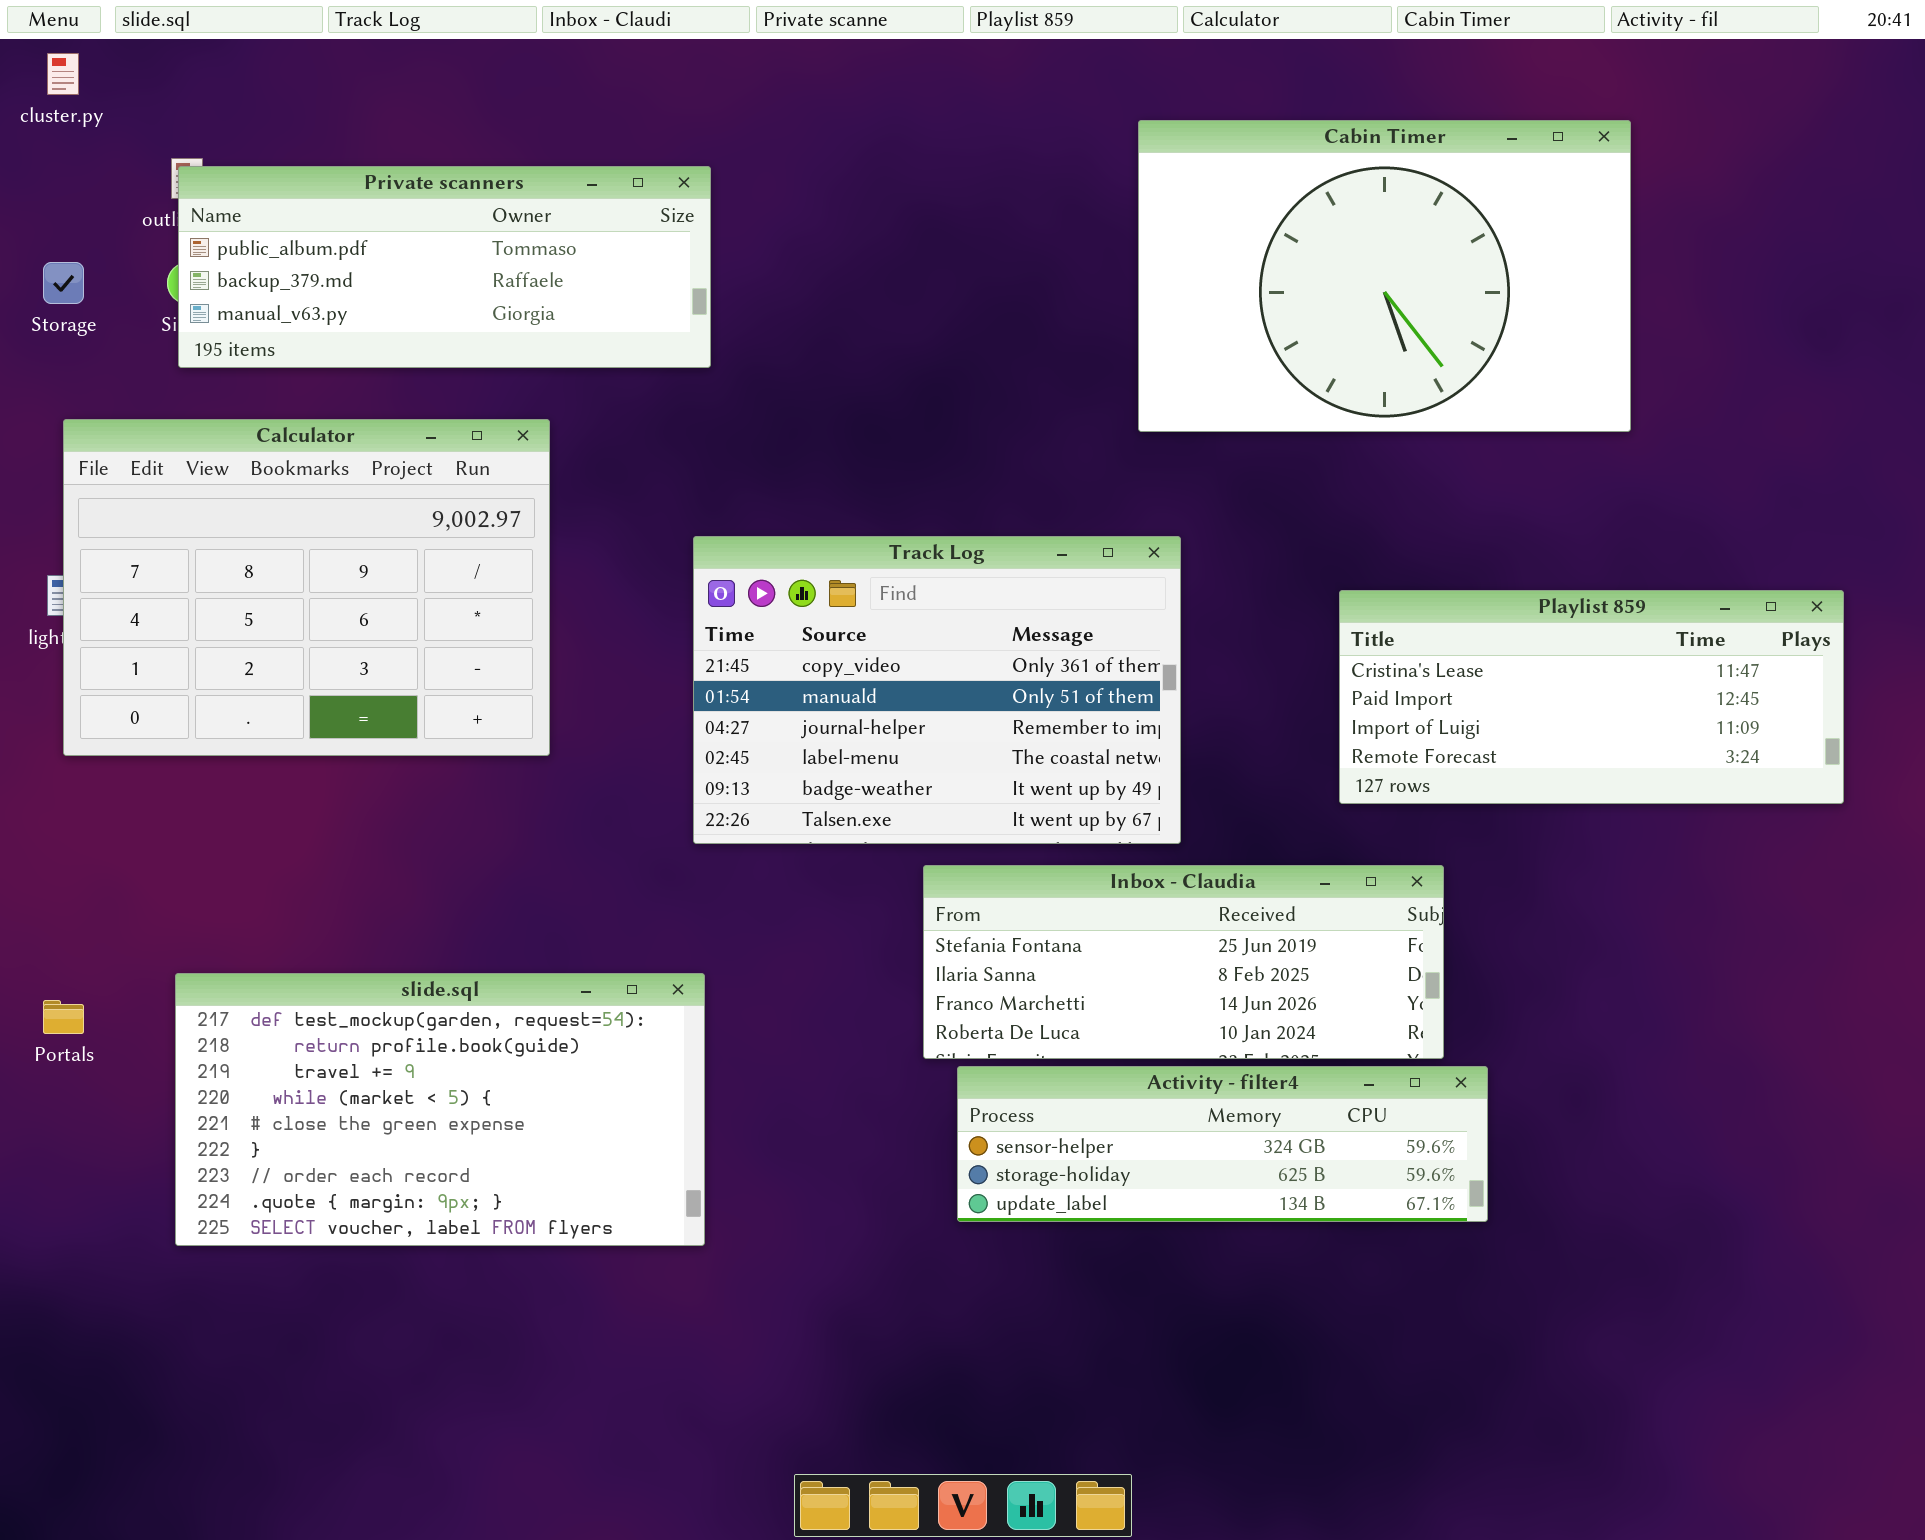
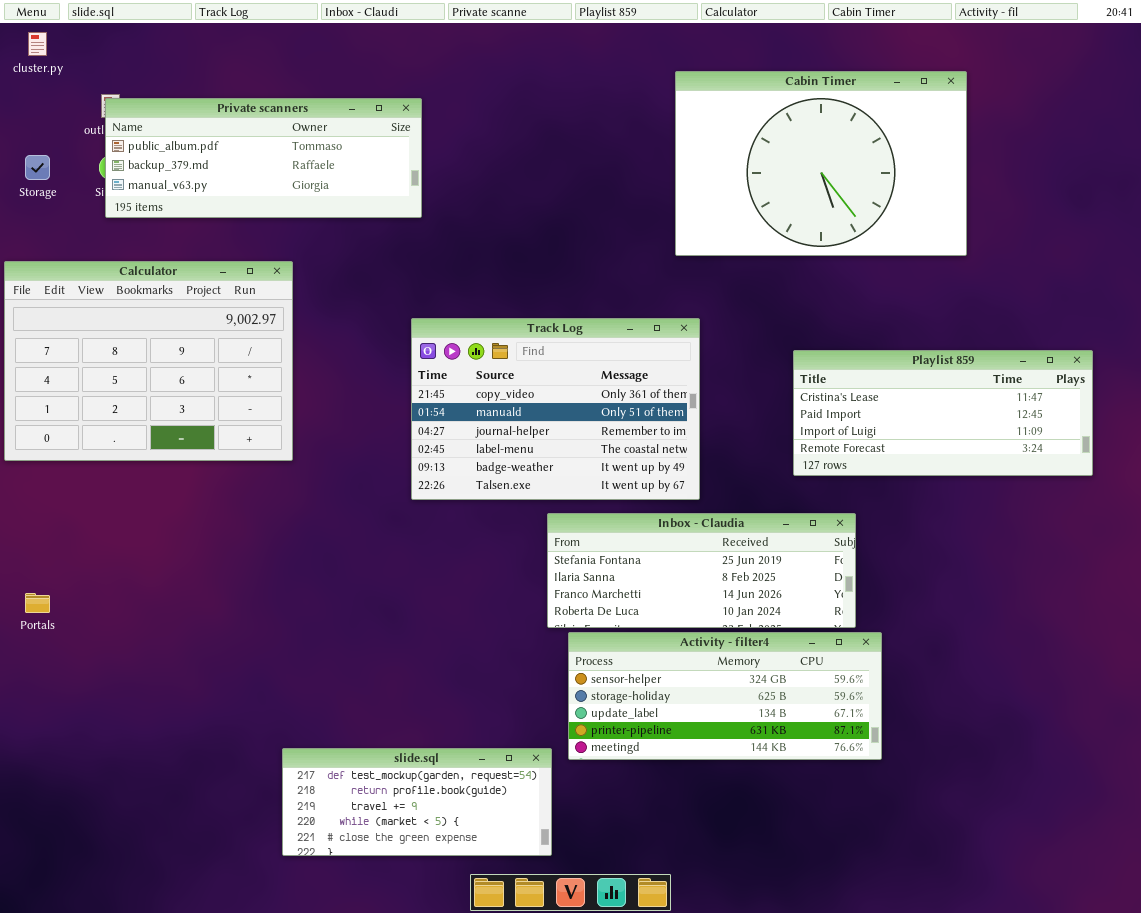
Calculator: [63,419,550,756] -> [4,261,293,461], moved
slide.sql: [175,973,705,1246] -> [282,748,552,856], moved, resized
Activity - filter4: [957,1066,1488,1222] -> [568,632,882,760], resized

